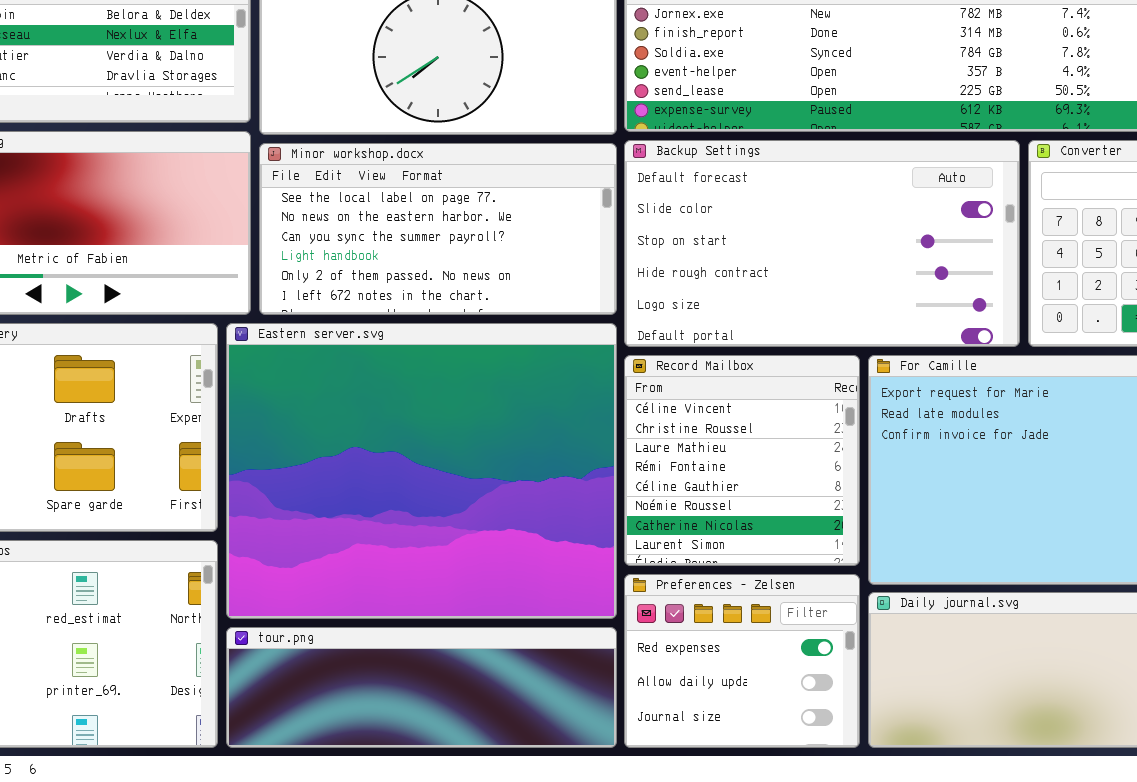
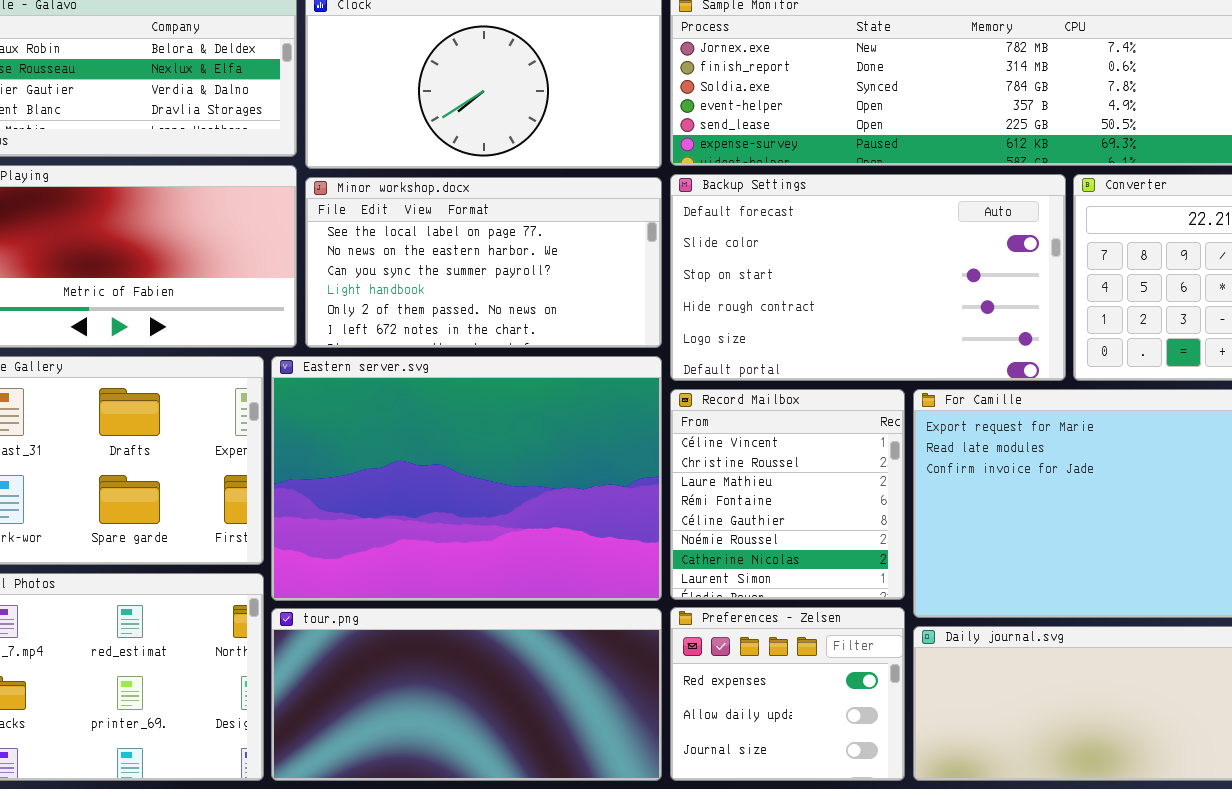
Eastern server.svg: [226,323,617,619] -> [271,356,662,601], resized
tour.png: [226,627,617,748] -> [271,608,662,781], resized

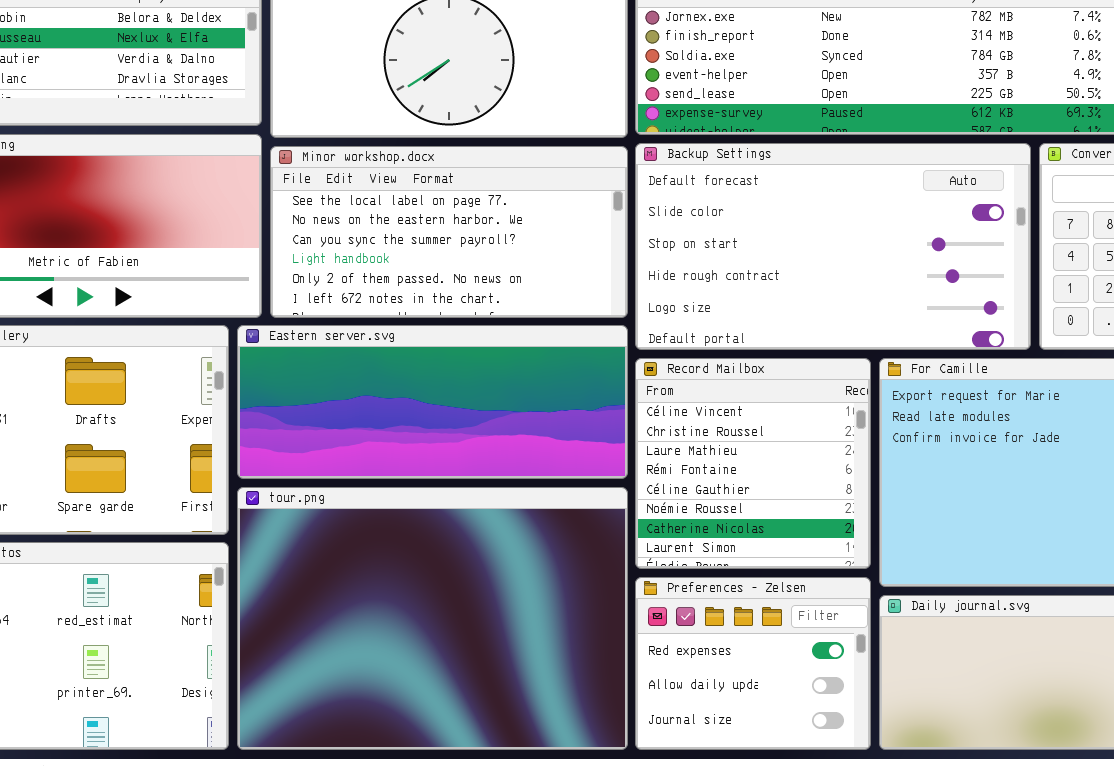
Eastern server.svg: [271,356,662,601] -> [237,325,628,479], resized
tour.png: [271,608,662,781] -> [237,487,628,750], resized

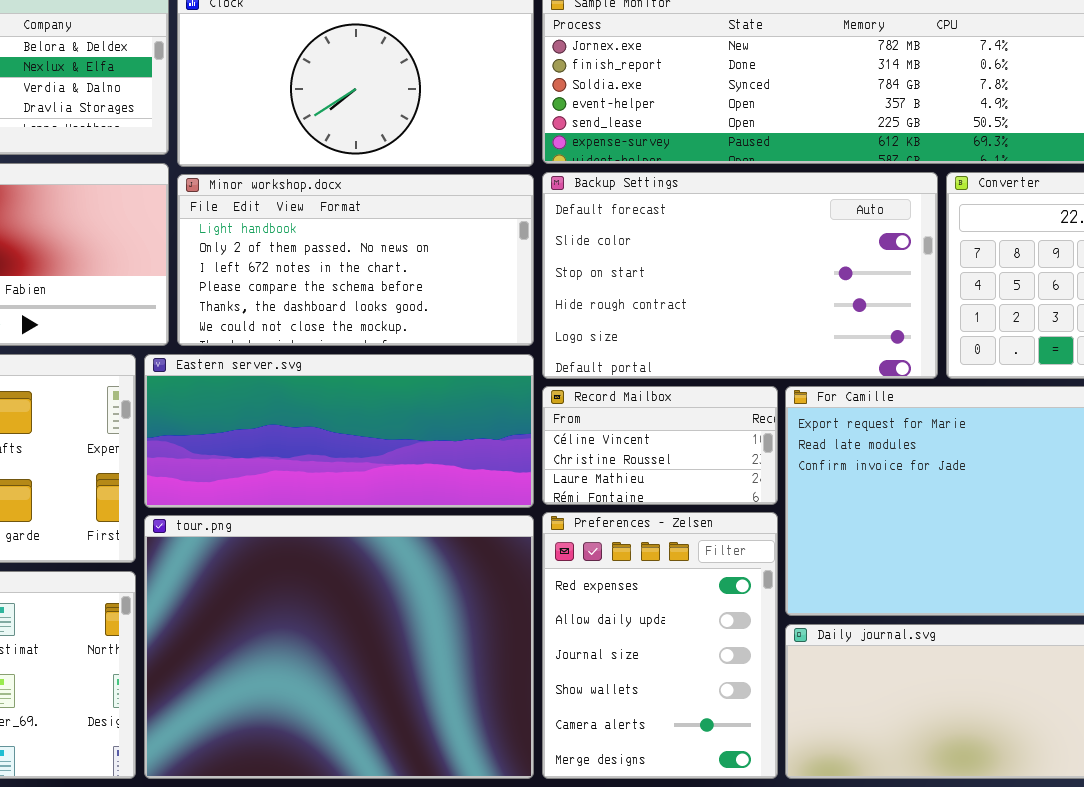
Minor workshop.docx: [270,146,628,318] -> [177,174,534,346], scrolled down 3 rows
Record Mailbox: [635,358,871,569] -> [542,386,778,505], resized
Preferences - Zelsen: [635,577,871,750] -> [542,512,778,779], resized

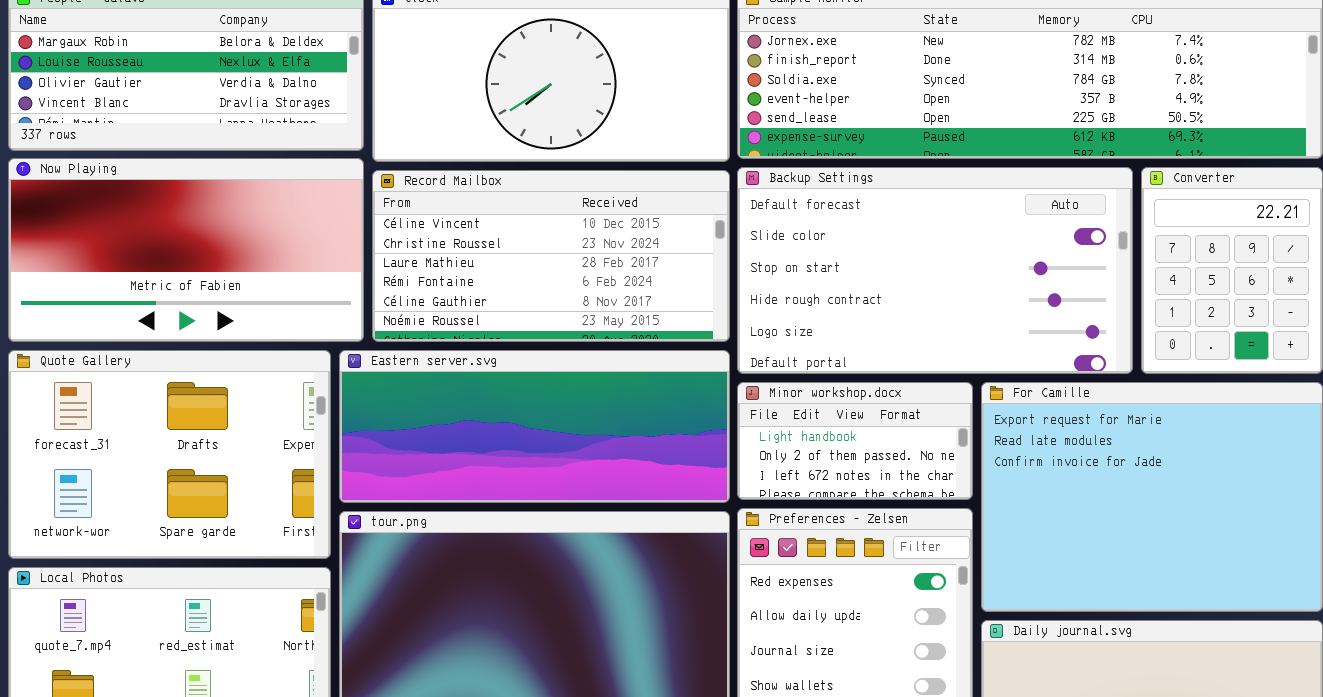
Minor workshop.docx: [177,174,534,346] -> [737,382,973,500], moved, resized
Record Mailbox: [542,386,778,505] -> [372,170,730,342], moved, resized

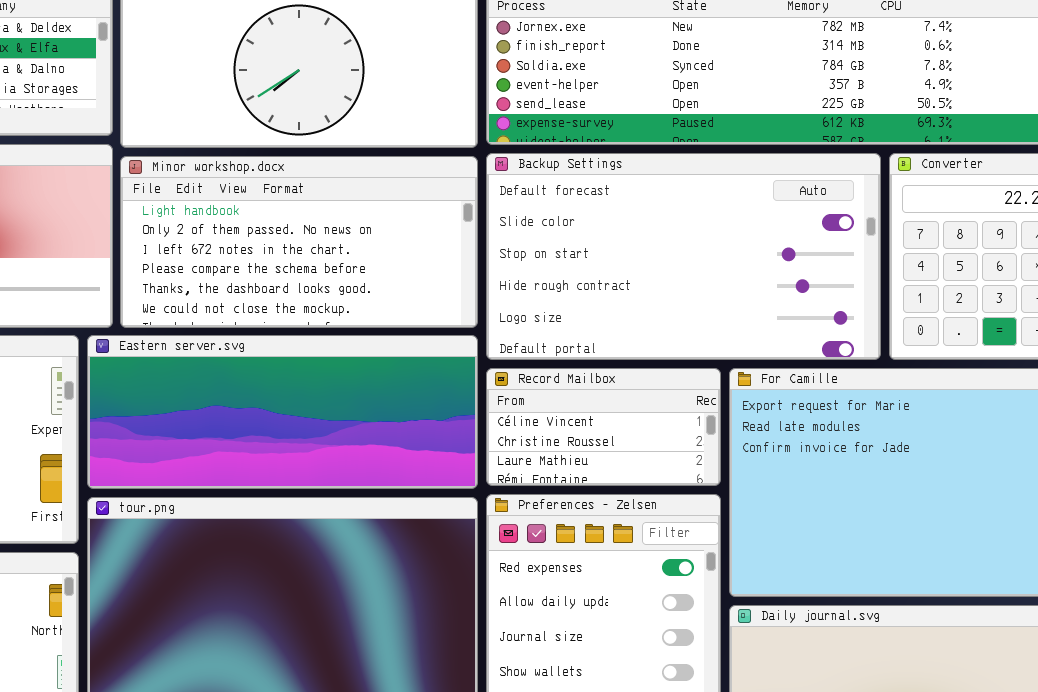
Record Mailbox: [372,170,730,342] -> [486,368,721,486], moved, resized
Minor workshop.docx: [737,382,973,500] -> [120,156,478,328], moved, resized

